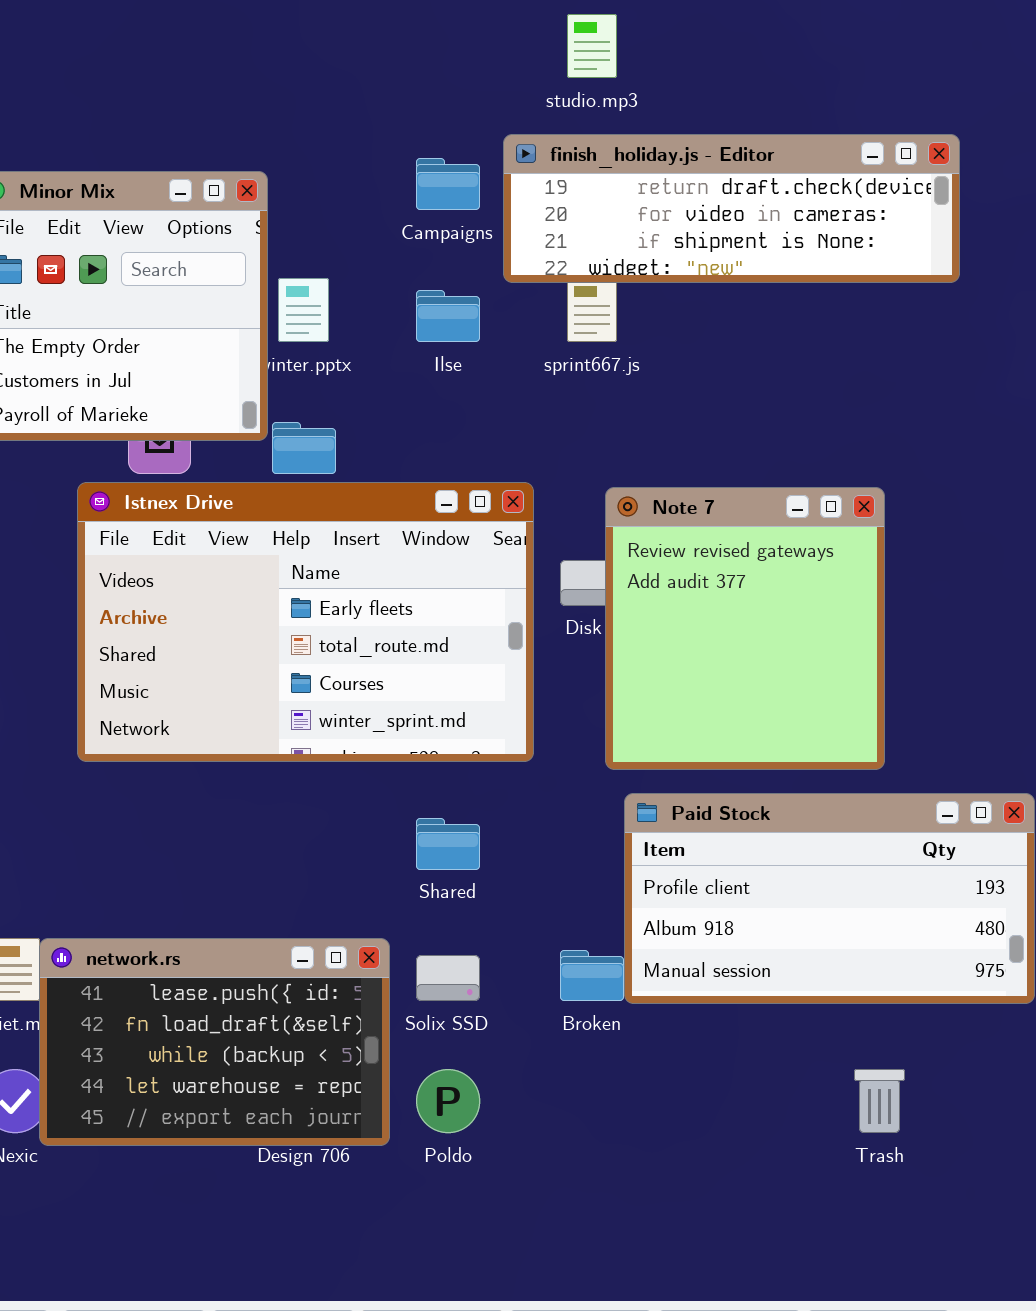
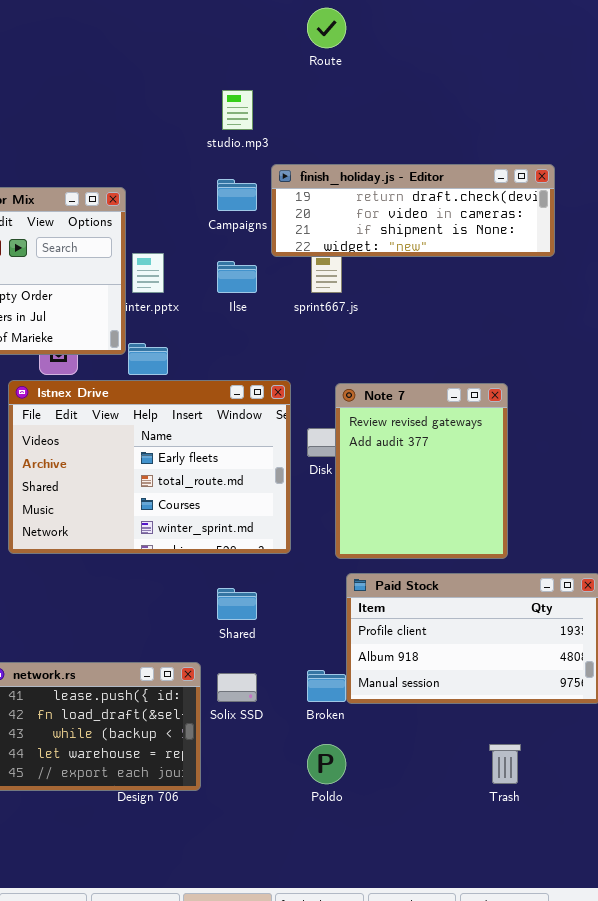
studio.mp3: [567,14,617,78] -> [222,90,253,130], moved
Poldo: [416,1069,480,1133] -> [307,744,346,784], moved

